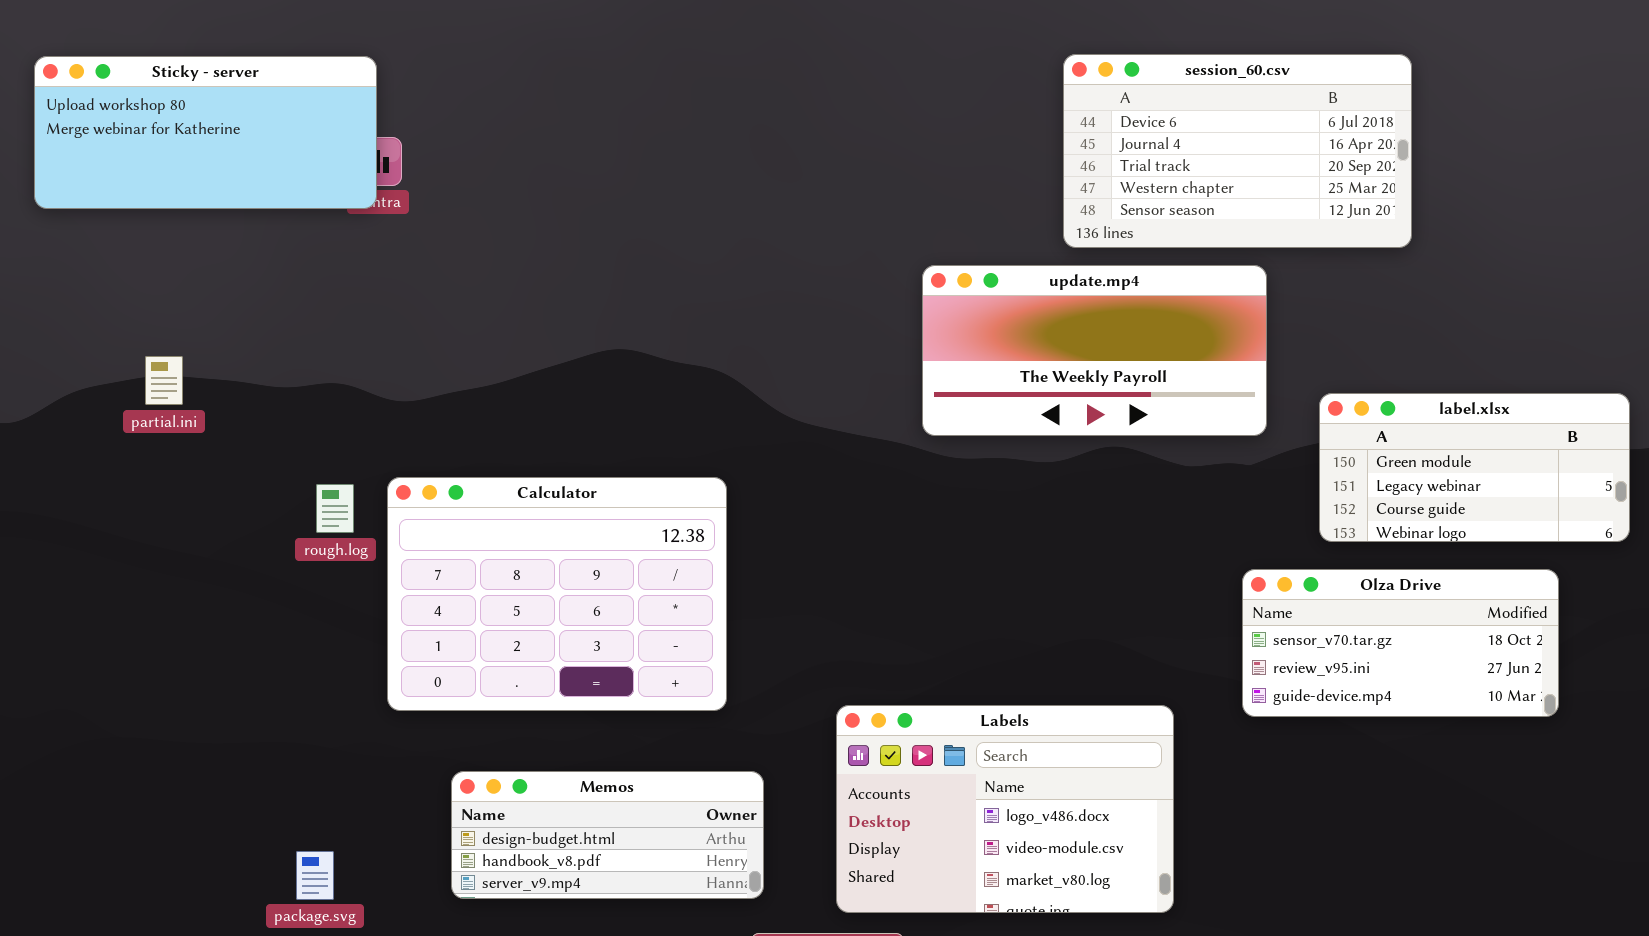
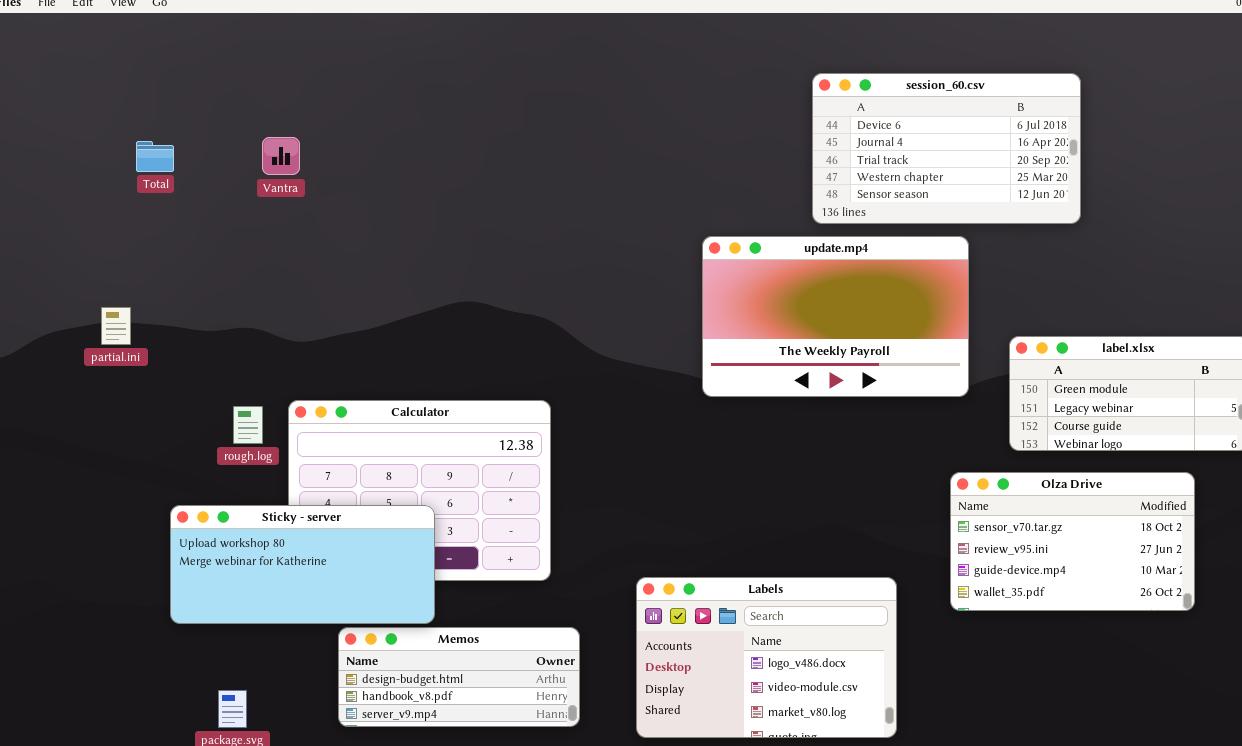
Sticky - server: [34,56,377,209] -> [170,505,435,624], moved
update.mp4: [922,265,1267,436] -> [702,236,969,397], resized
Olza Drive: [1242,569,1559,717] -> [950,472,1195,611], resized

